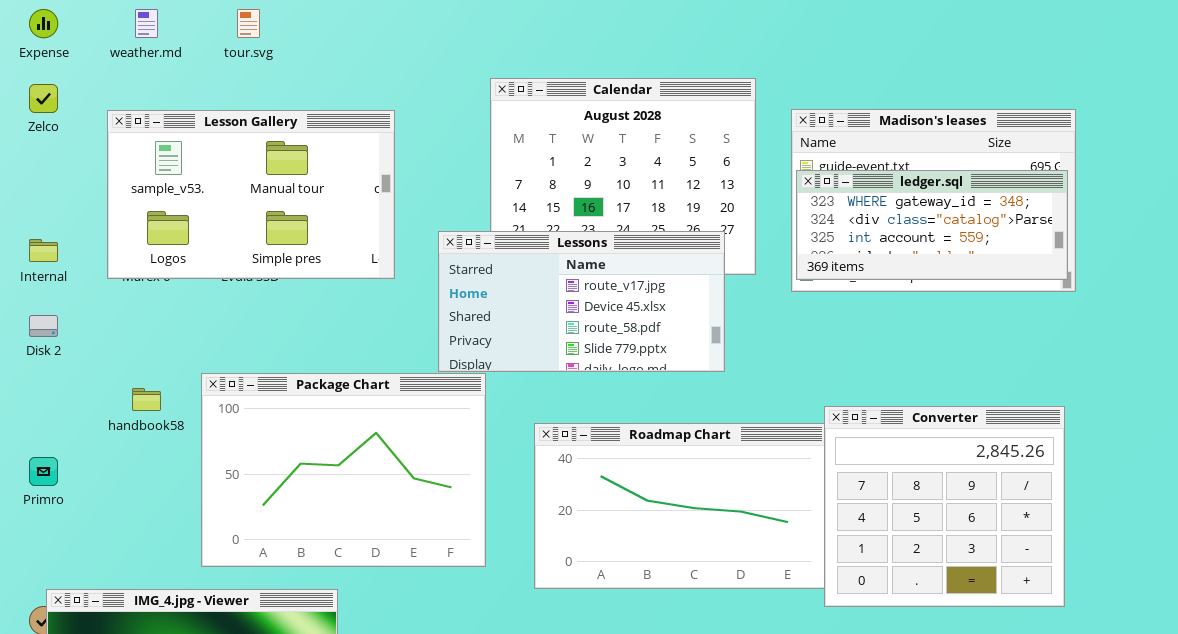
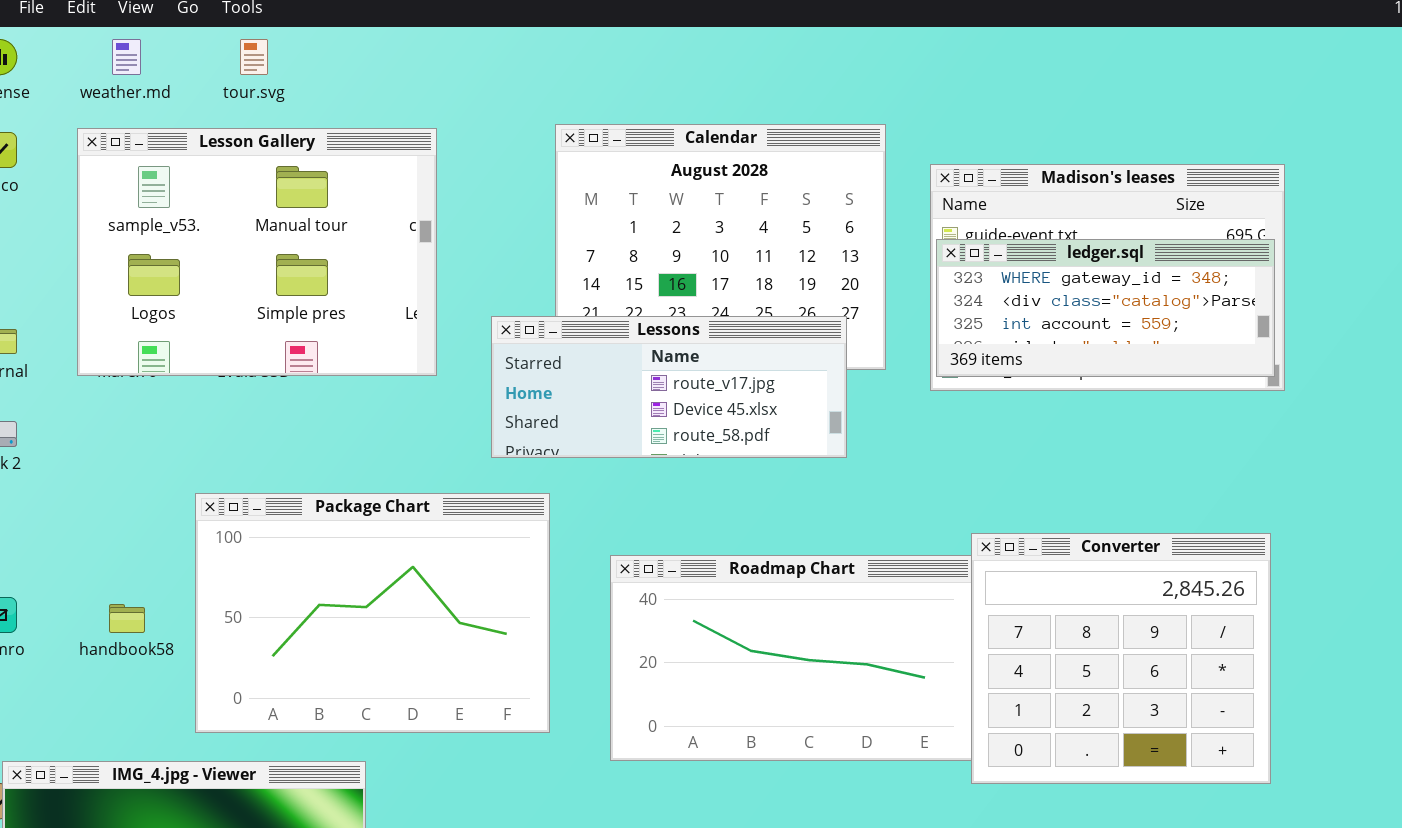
Lesson Gallery: [107,110,395,279] -> [77,128,437,376], resized
Lessons: [438,231,725,372] -> [491,316,847,458], resized
handbook58: [132,388,161,411] -> [109,604,145,633], moved

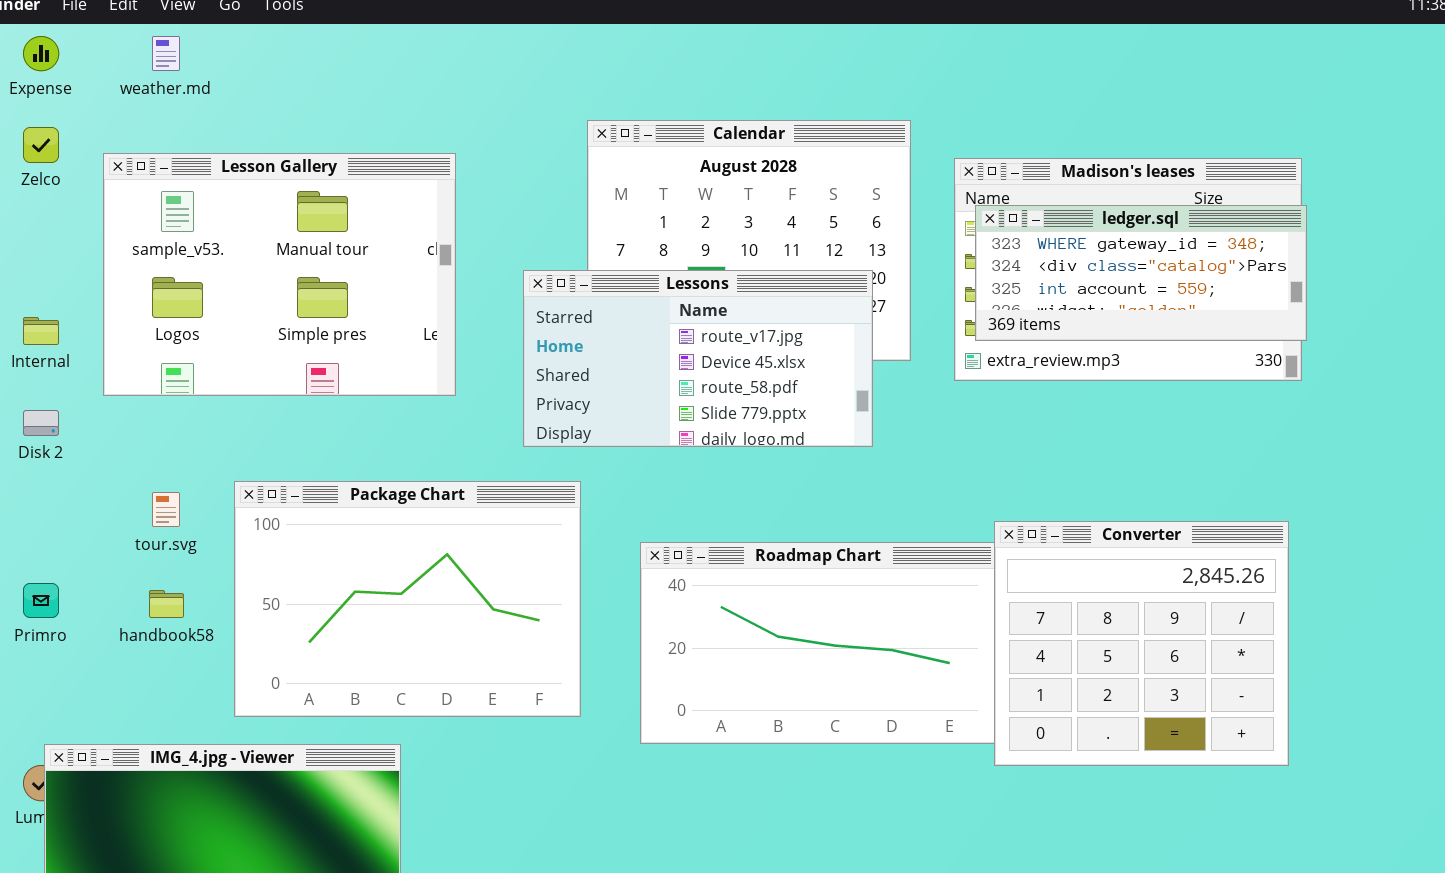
tour.svg: [240,39,268,75] -> [152,492,180,527], moved
Lesson Gallery: [77,128,437,376] -> [103,153,456,396], moved
ledger.sql: [936,239,1275,377] -> [975,205,1307,341], moved
Lessons: [491,316,847,458] -> [523,270,873,447], resized

